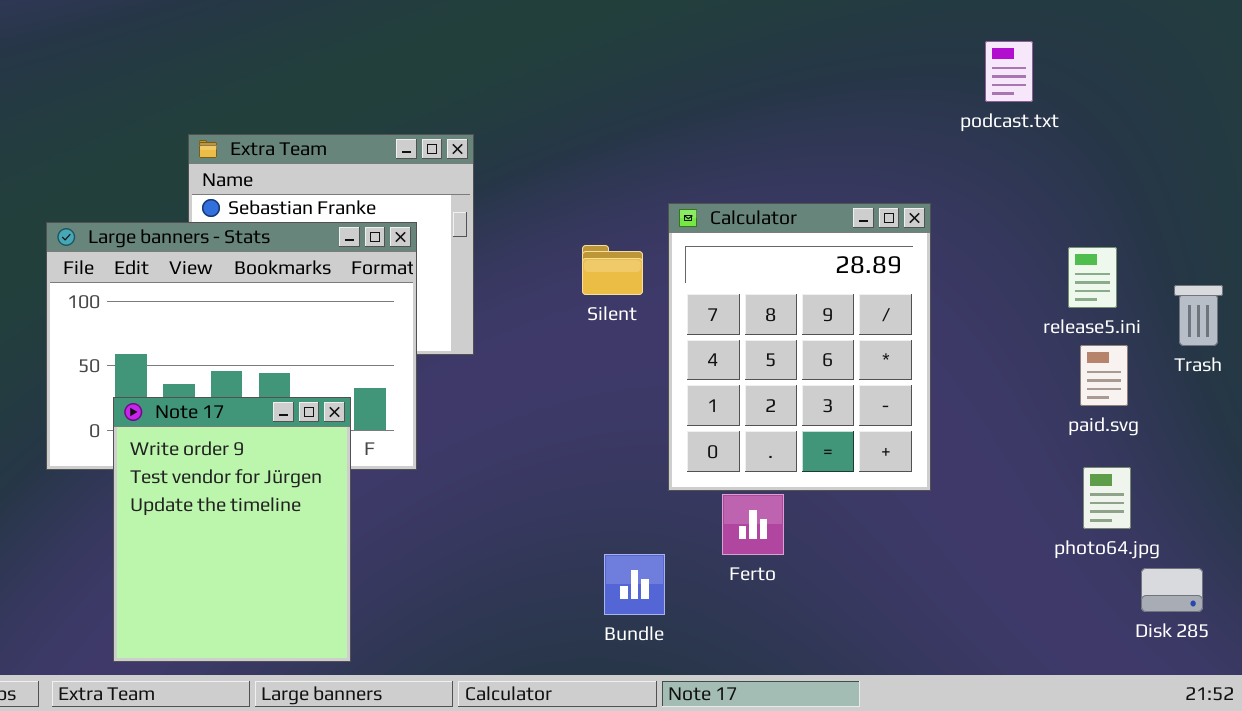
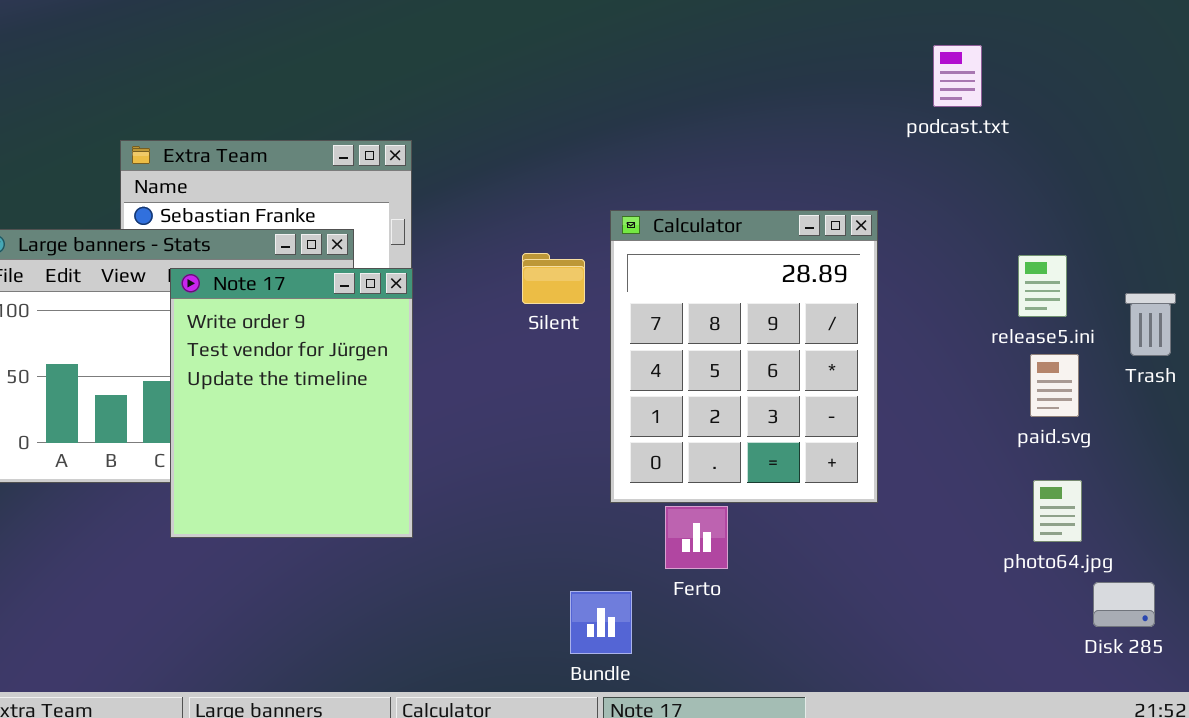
Note 17: [113,397,351,662] -> [170,268,413,538], moved
Bundle: [604,554,665,615] -> [570,591,632,654], moved

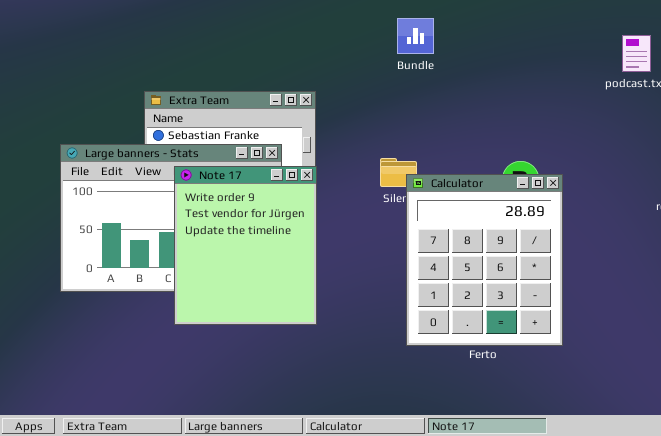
Calculator: [610,210,878,503] -> [406,174,563,346], moved
Bundle: [570,591,632,654] -> [397,18,434,54], moved

